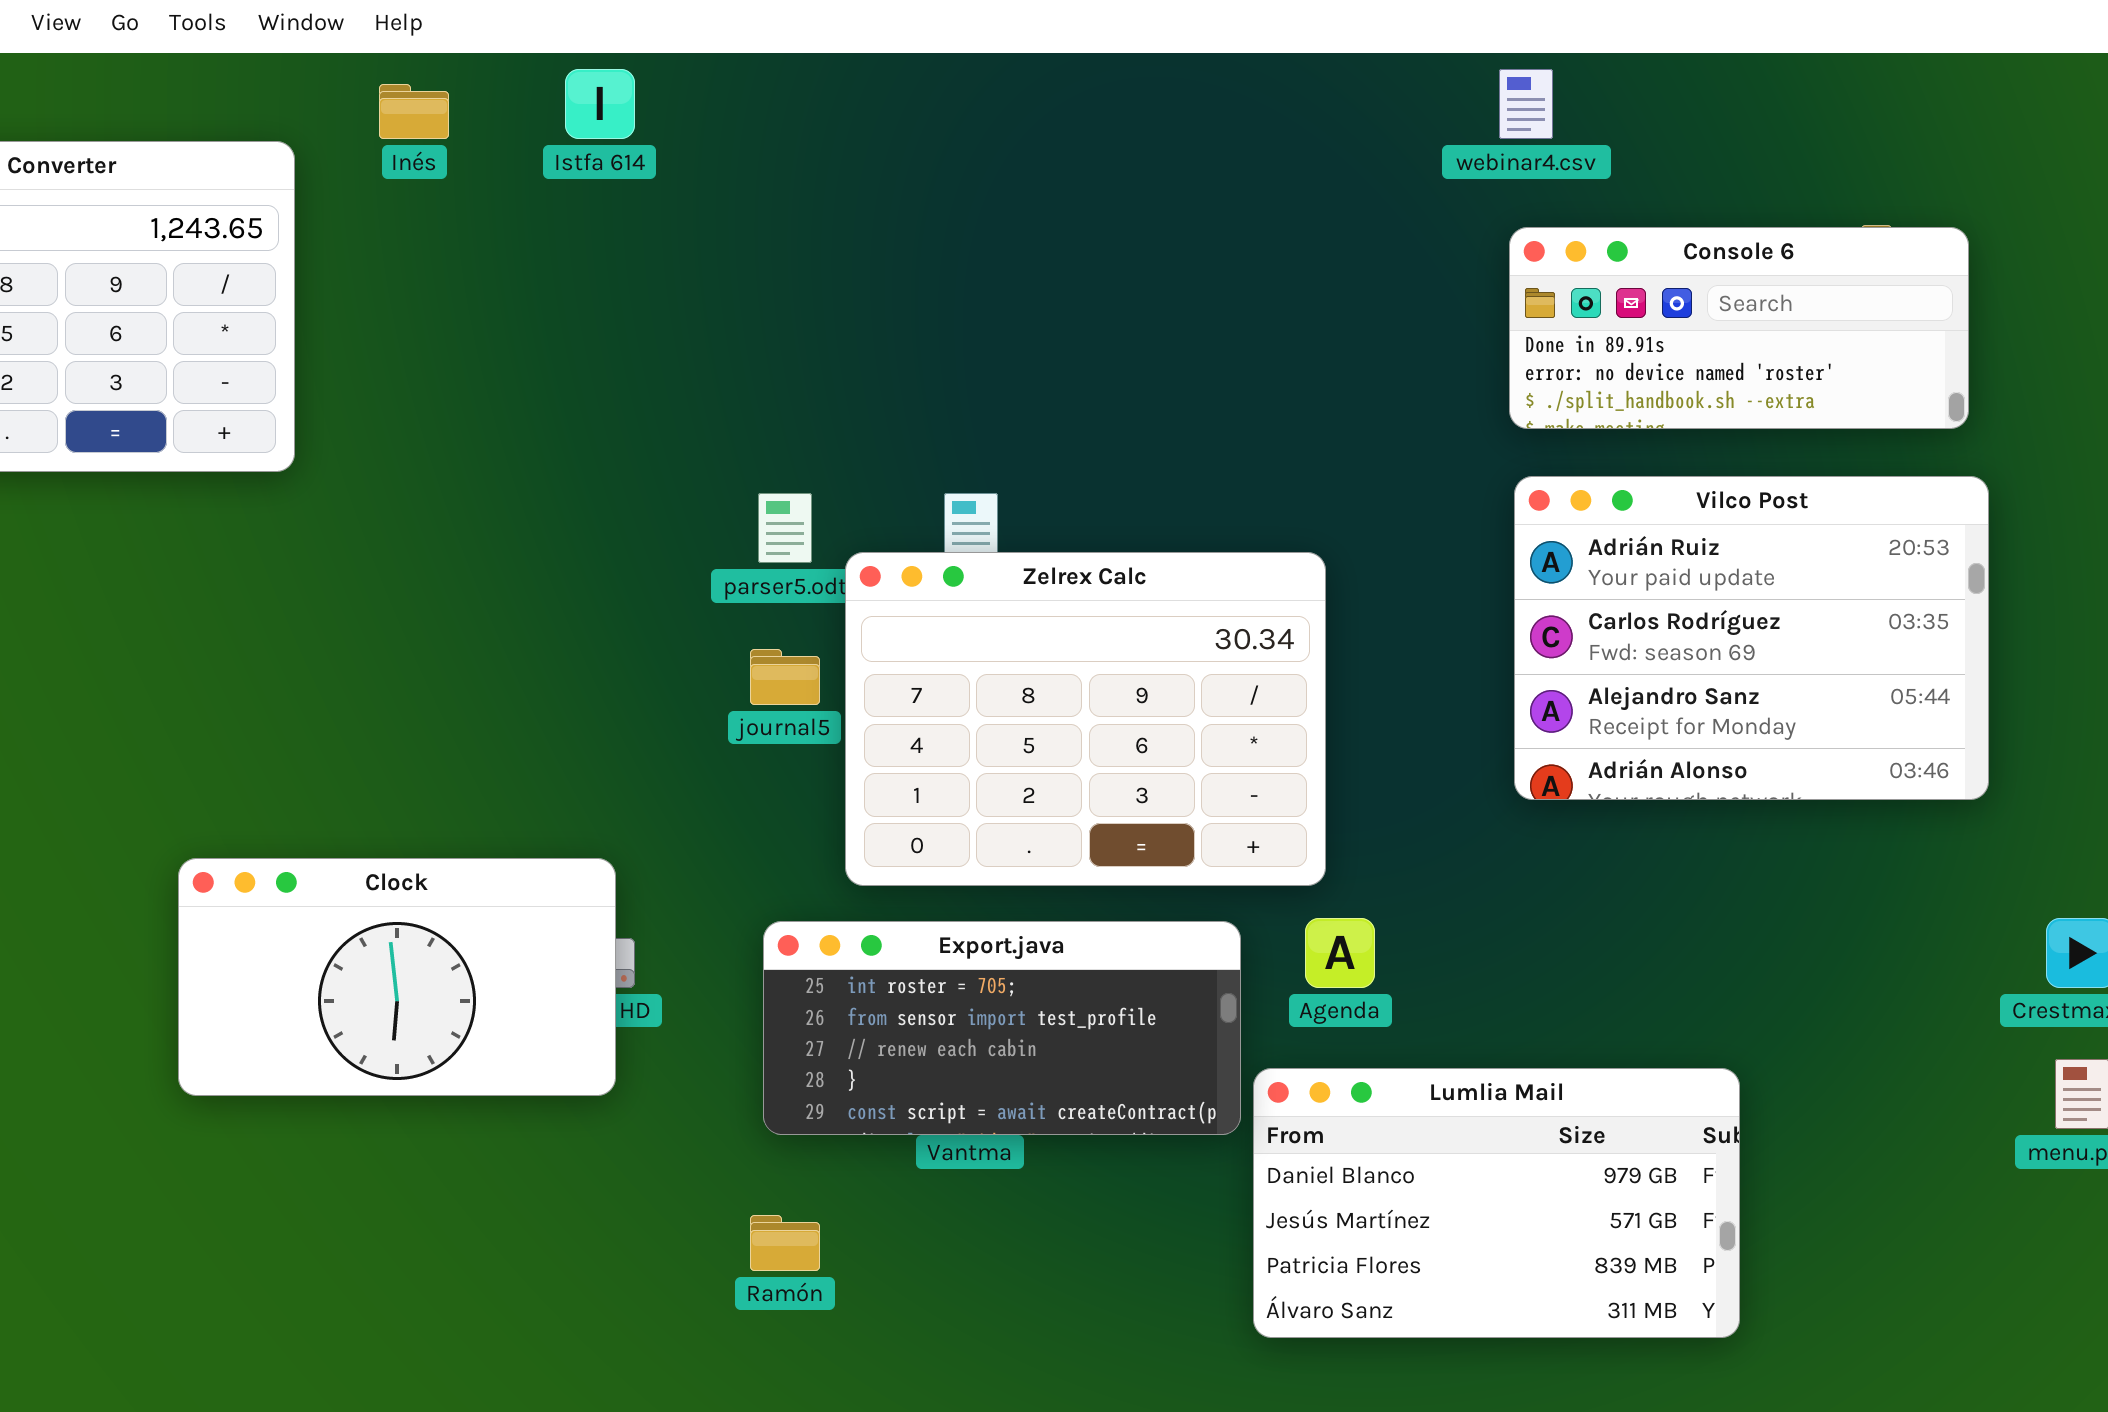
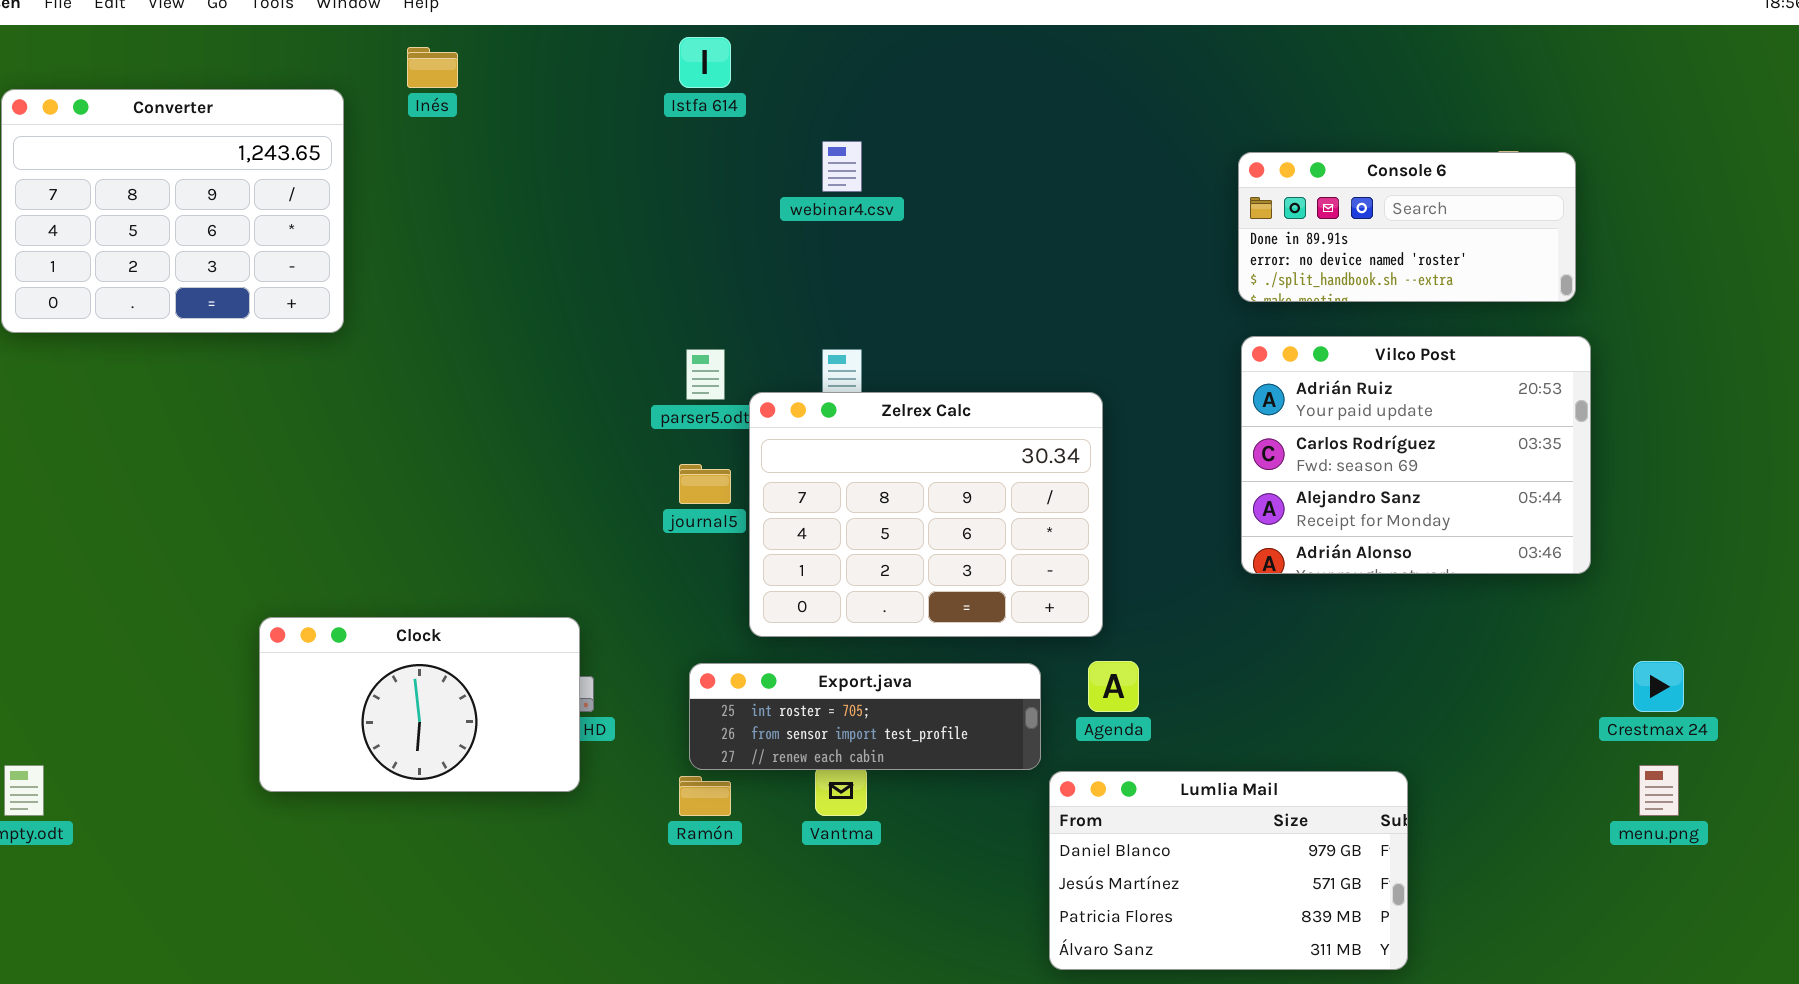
Istfa 614: [565,69,635,139] -> [679,37,731,88], moved
webinar4.csv: [1499,69,1553,139] -> [822,141,862,192], moved
Export.java: [763,921,1241,1135] -> [689,663,1041,770], resized
Ramón: [750,1215,820,1271] -> [679,776,731,816], moved

